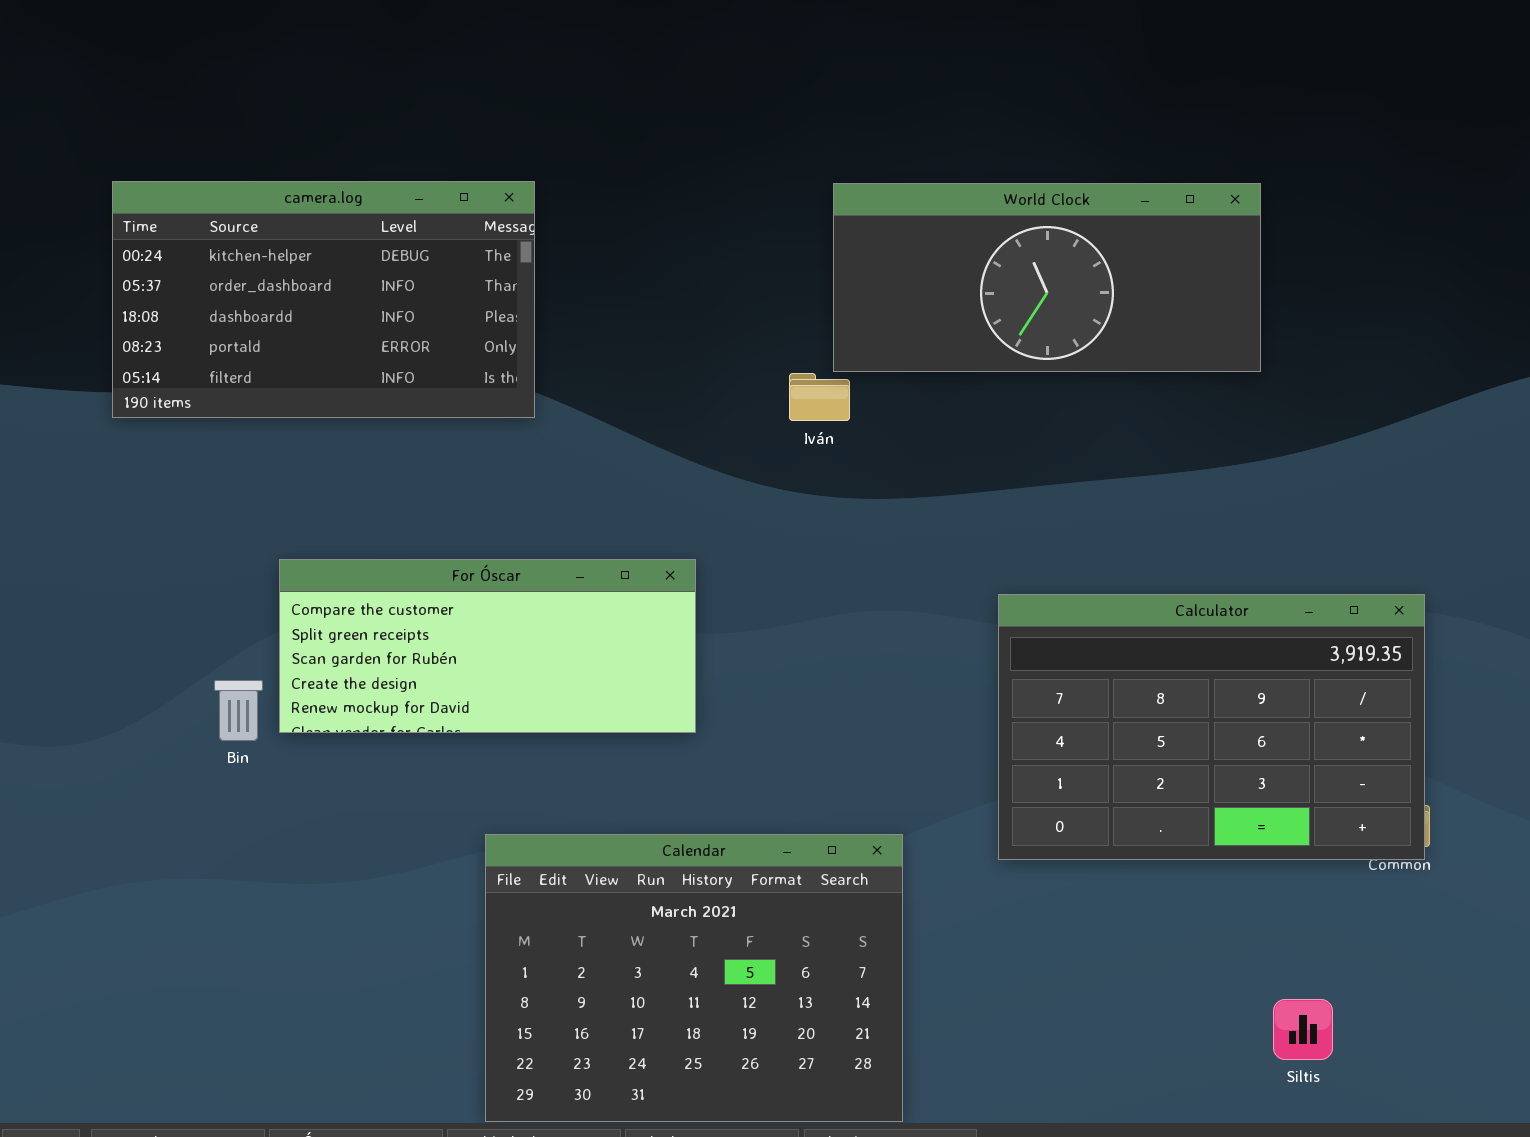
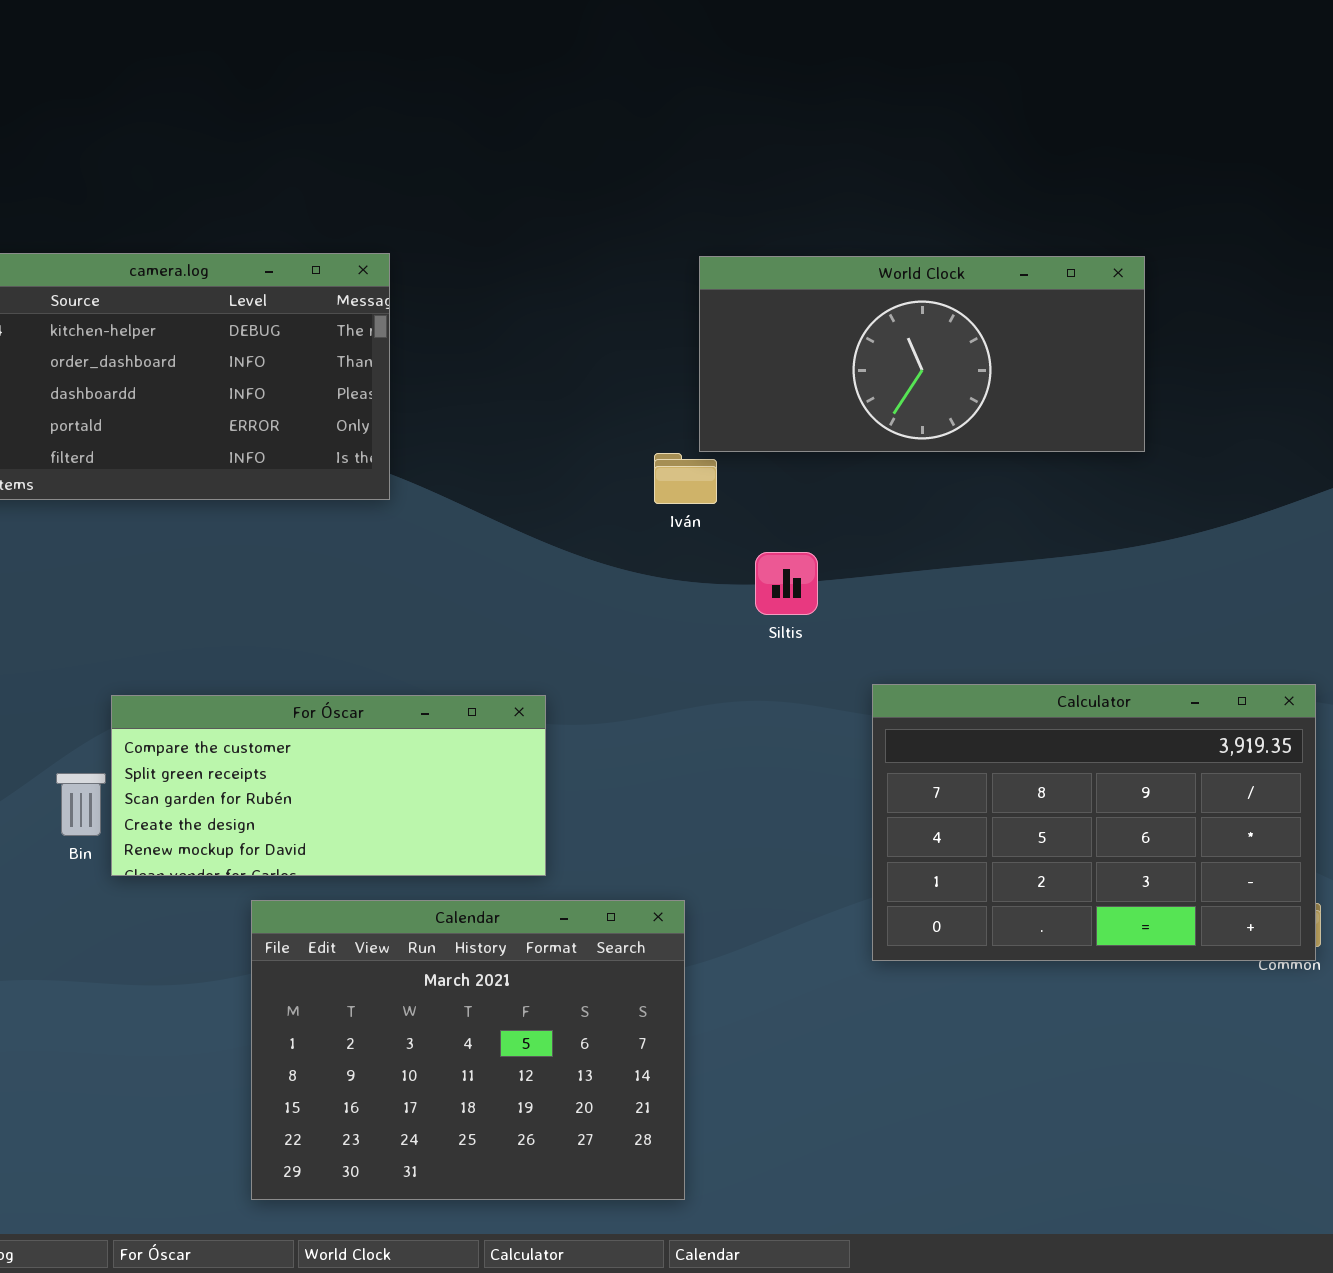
For Óscar: [279,559,696,733] -> [111,695,546,876], moved
Calendar: [485,834,903,1122] -> [251,900,685,1200], moved
Siltis: [1273,999,1333,1060] -> [755,552,818,615], moved

